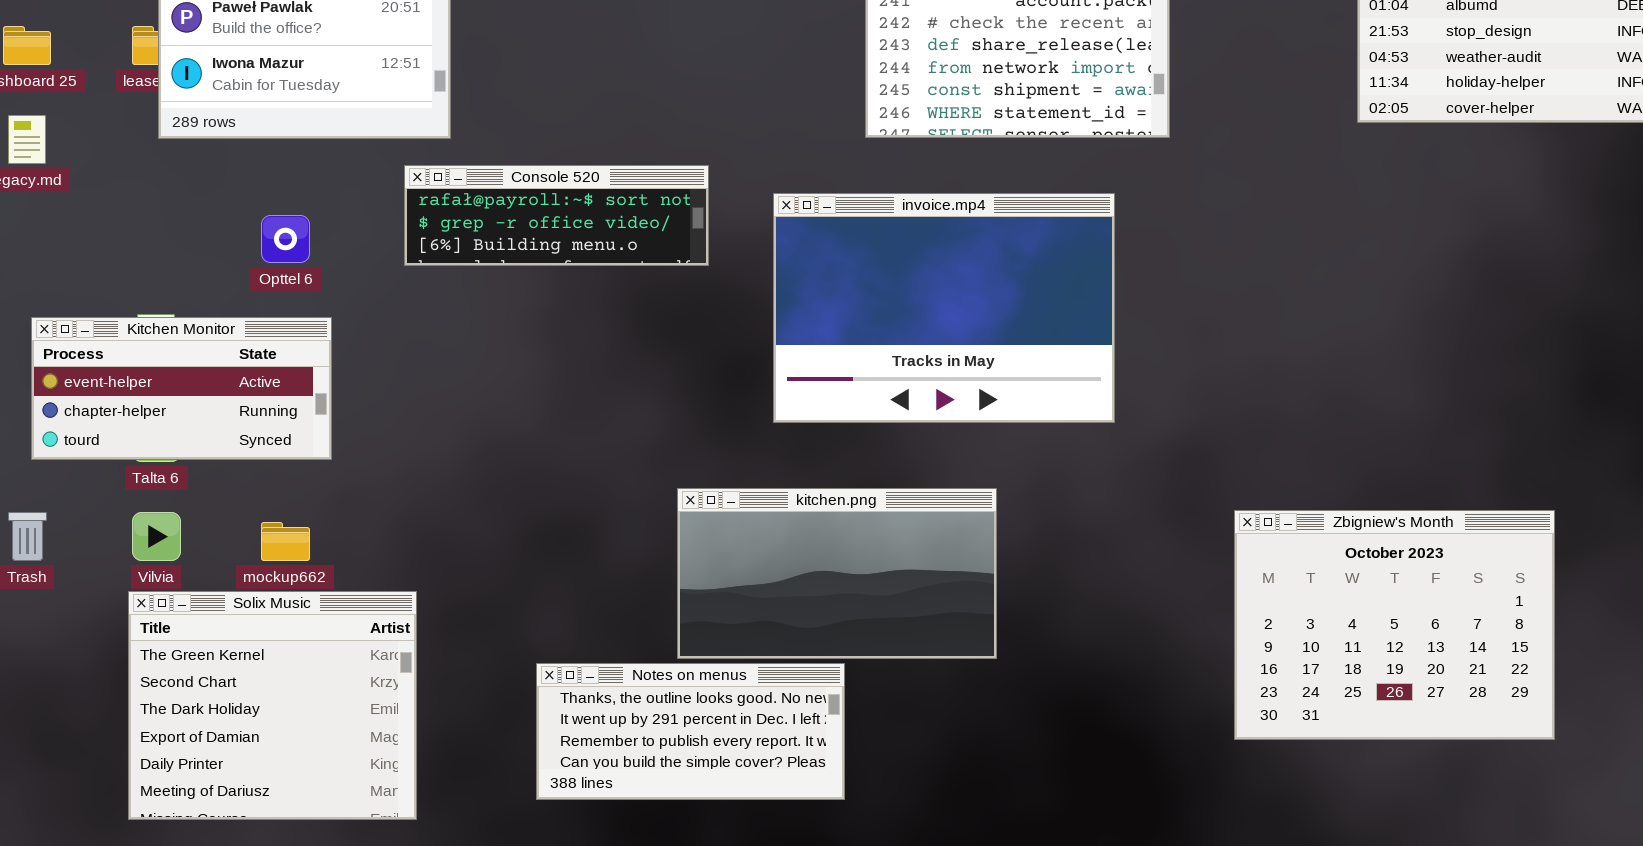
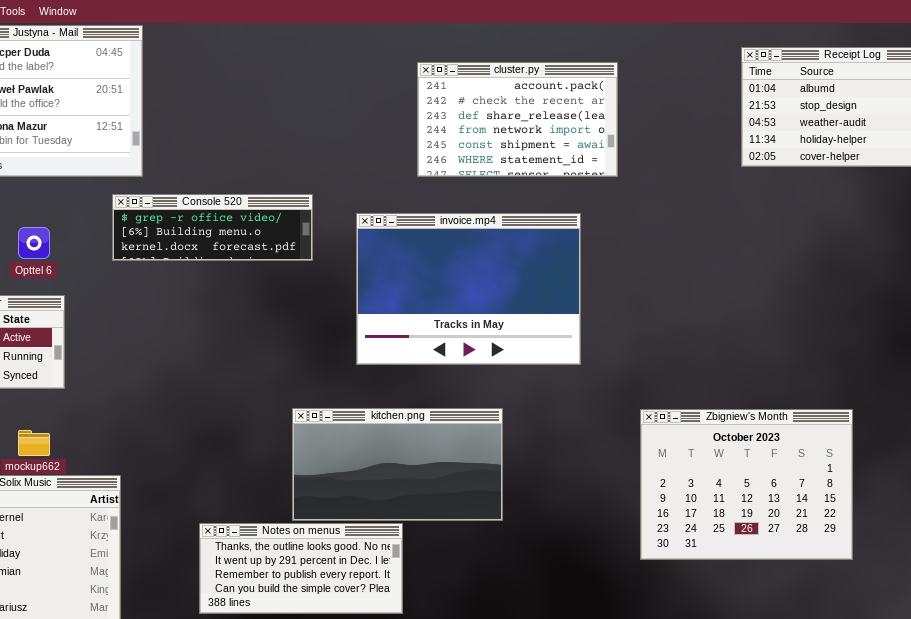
Console 520: [404,165,709,266] -> [112,194,313,261], scrolled down 1 row
Zbigniew's Month: [1234,510,1555,740] -> [640,409,853,560], moved

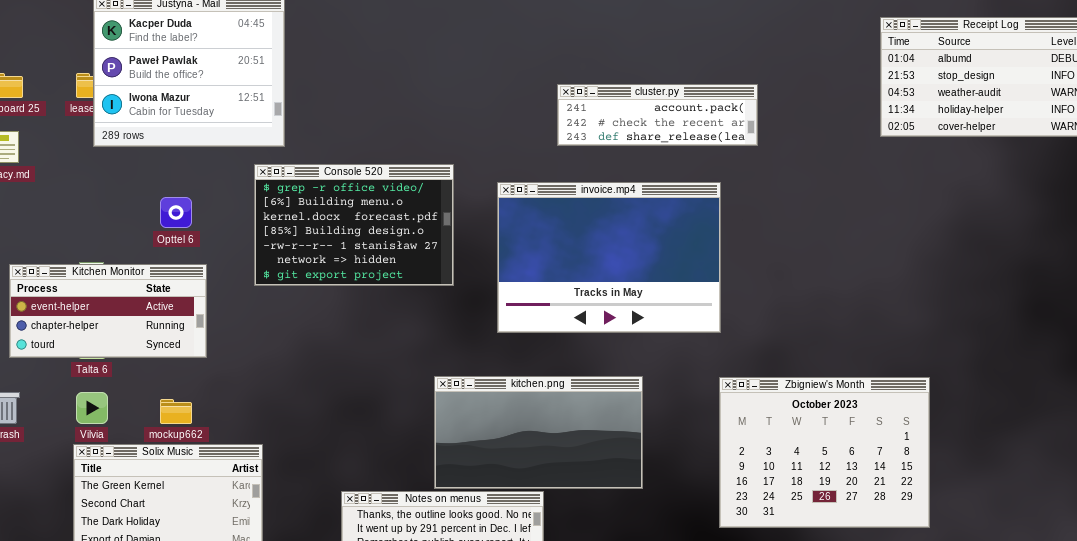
cluster.py: [417,62,618,177] -> [557,84,758,146], resized
Console 520: [112,194,313,261] -> [254,164,454,286], resized
Zbigniew's Month: [640,409,853,560] -> [719,377,930,528], moved

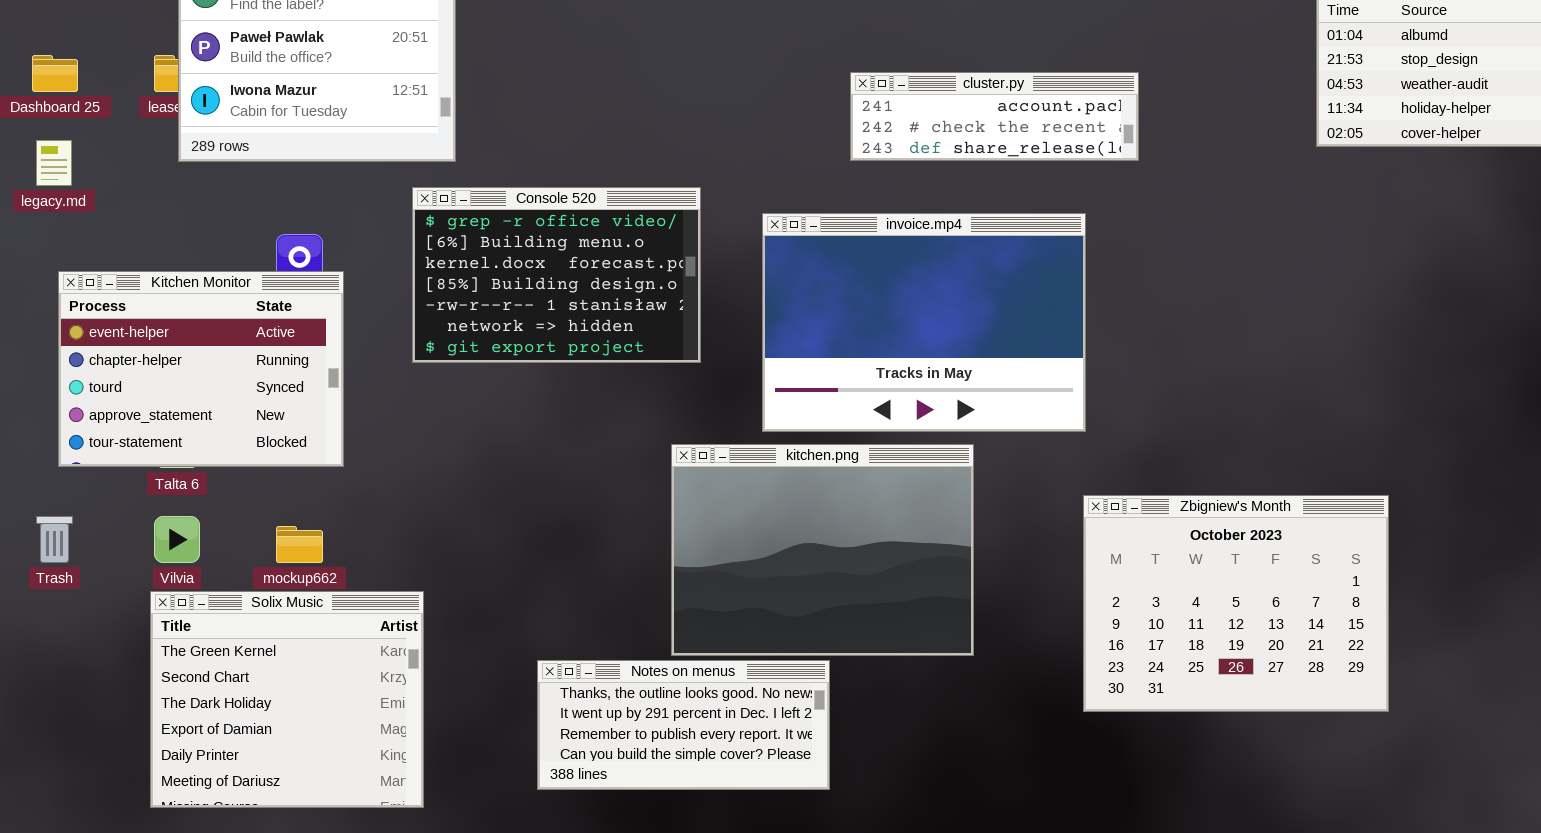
Kitchen Monitor: [9,264,207,358] -> [58,271,344,467], resized
kitchen.png: [434,376,643,489] -> [671,444,974,656], resized

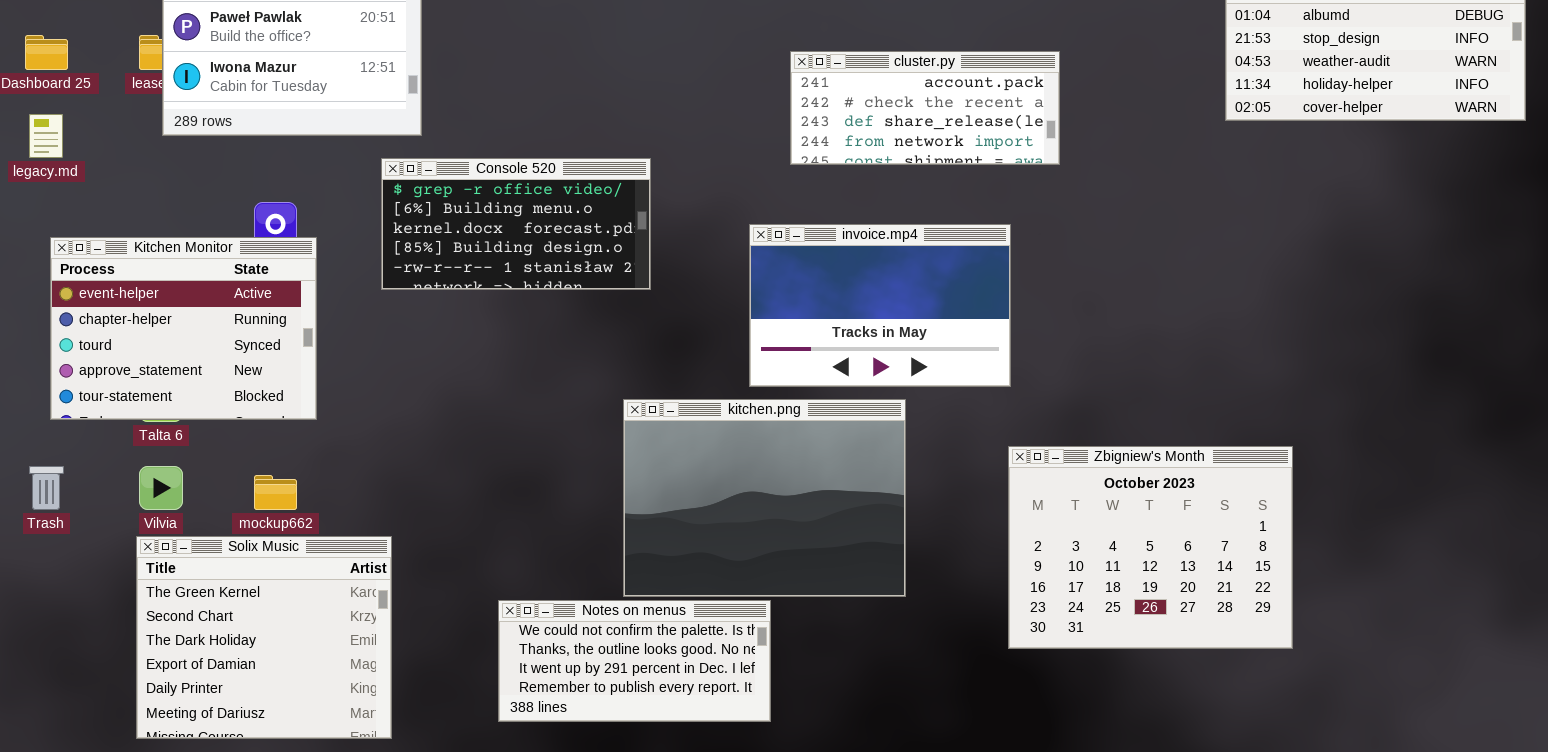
cluster.py: [850,72,1139,161] -> [790,51,1060,165], resized
Console 520: [412,187,701,363] -> [381,158,651,290], resized
invoice.mp4: [762,213,1086,432] -> [749,224,1011,387], resized
Notes on menus: [537,660,830,790] -> [498,600,771,722], scrolled up 1 row

